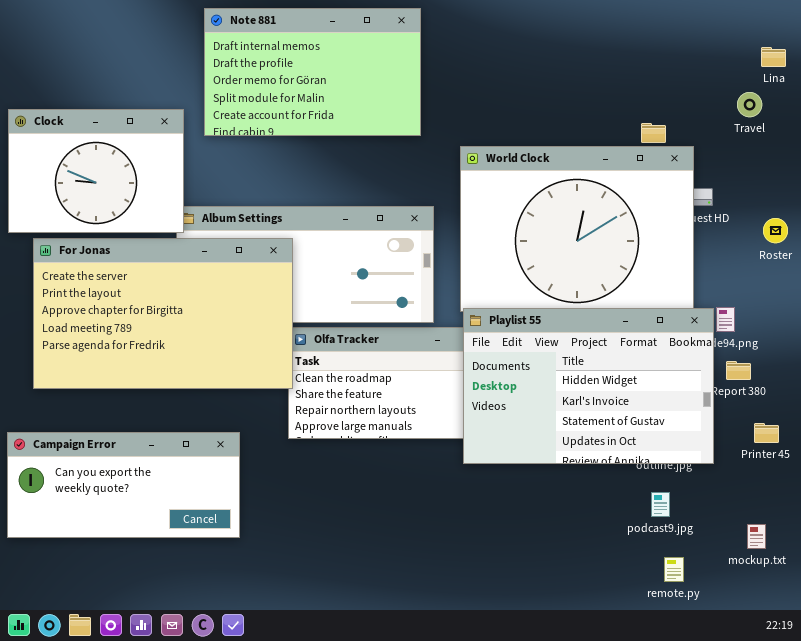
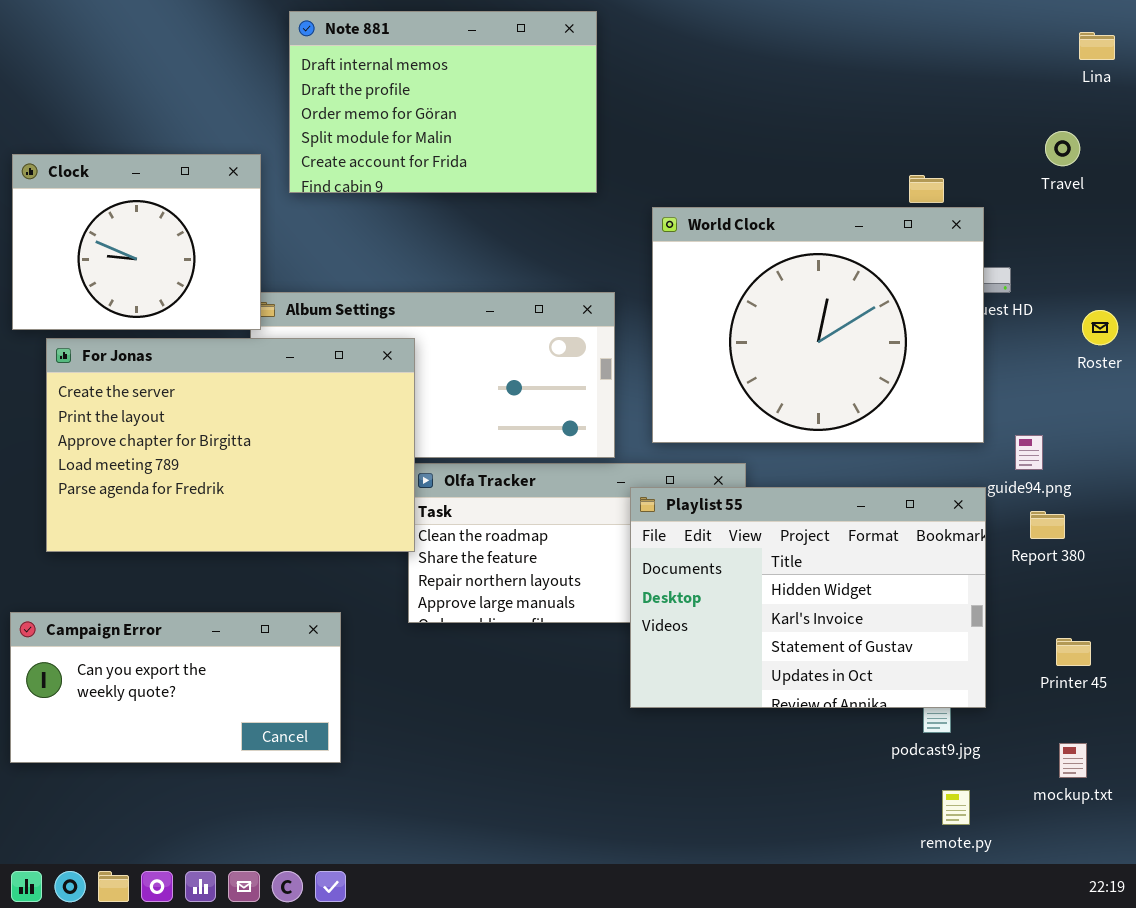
Lina: [761,47,786,67] -> [1079,32,1115,60], moved
Playlist 55: [463,308,714,464] -> [630,487,986,708], moved
Printer 45: [754,423,779,443] -> [1056,638,1091,666], moved

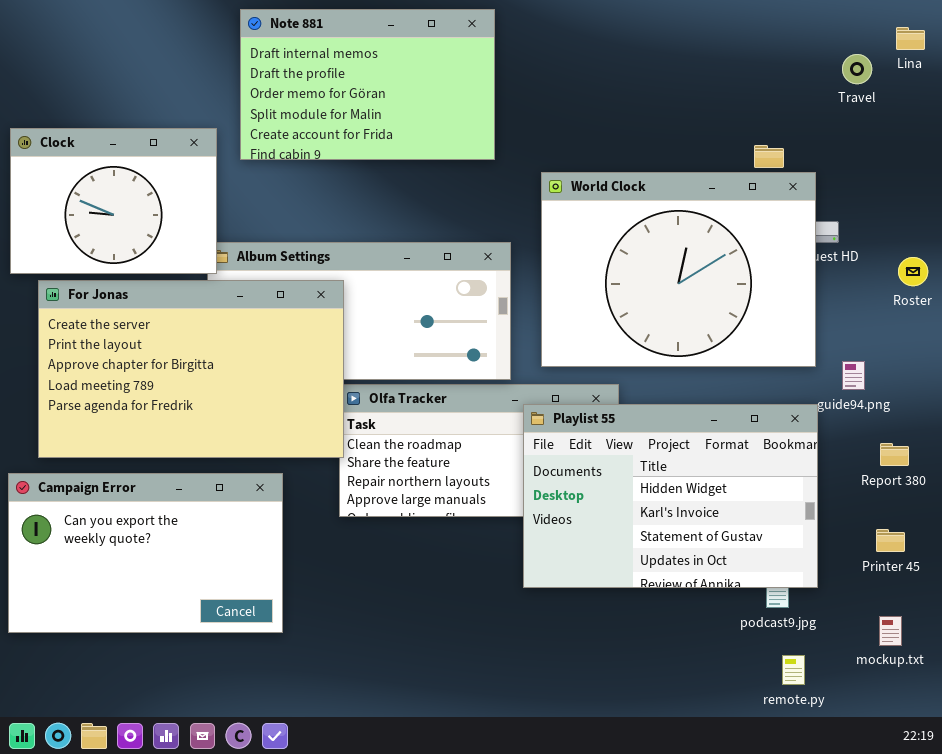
Travel: [1045,131,1080,166] -> [842,54,872,84], moved
Report 380: [1030,511,1065,539] -> [880,443,909,466], moved
Campaign Error: [10,612,341,763] -> [8,473,283,633], resized

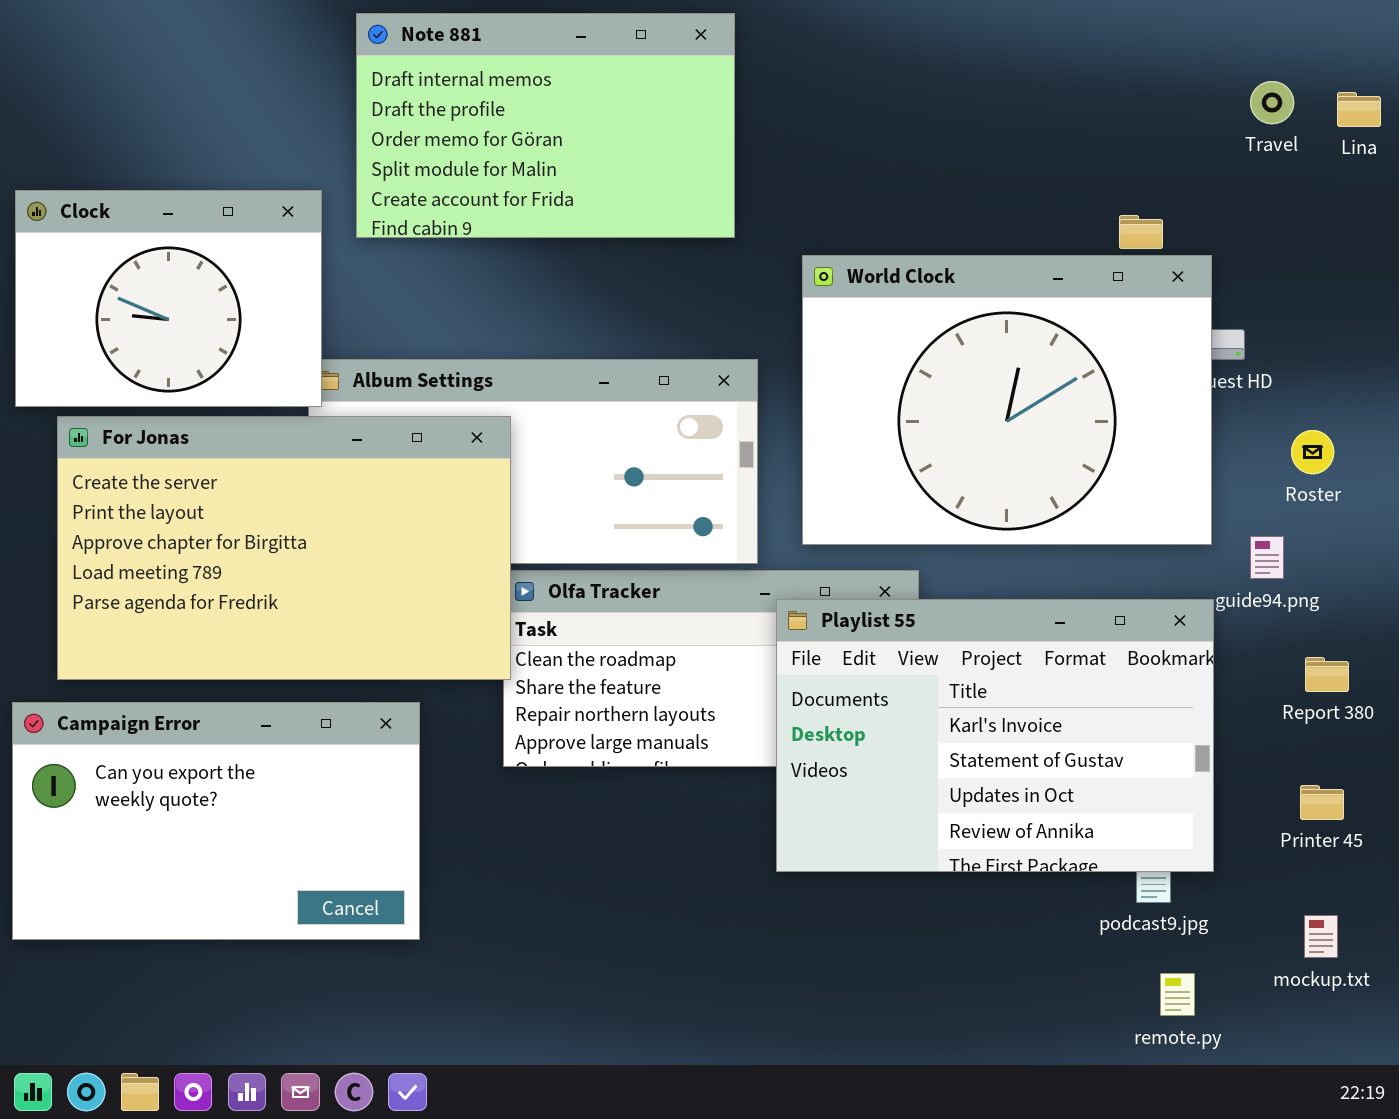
Lina: [896,27,925,50] -> [1337,92,1381,127], moved
Roster: [898,257,928,286] -> [1291,430,1334,474], moved
Playlist 55: [523,404,818,588] -> [776,599,1214,872], scrolled down 1 row

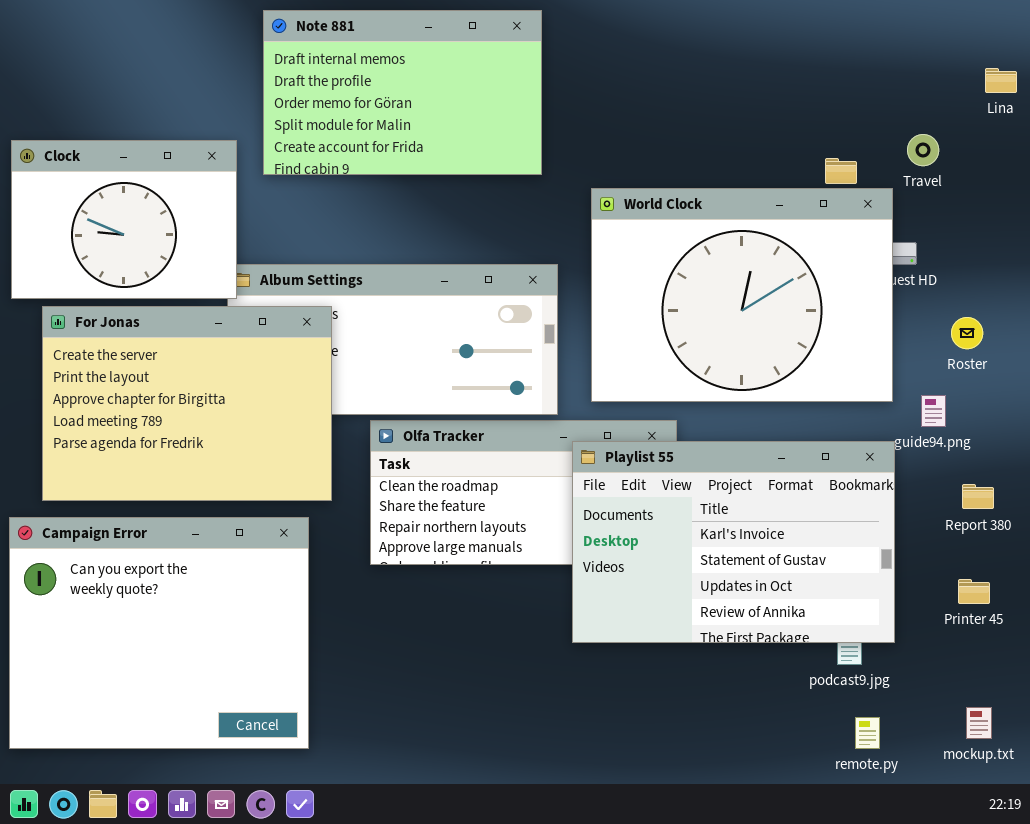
Travel: [1250,81,1294,124] -> [907,134,939,166], moved
For Jonas: [57,416,511,680] -> [42,306,332,501], resized
Campaign Error: [12,702,420,940] -> [9,517,309,749], resized
mockup.txt: [1304,915,1338,958] -> [966,707,992,739], moved

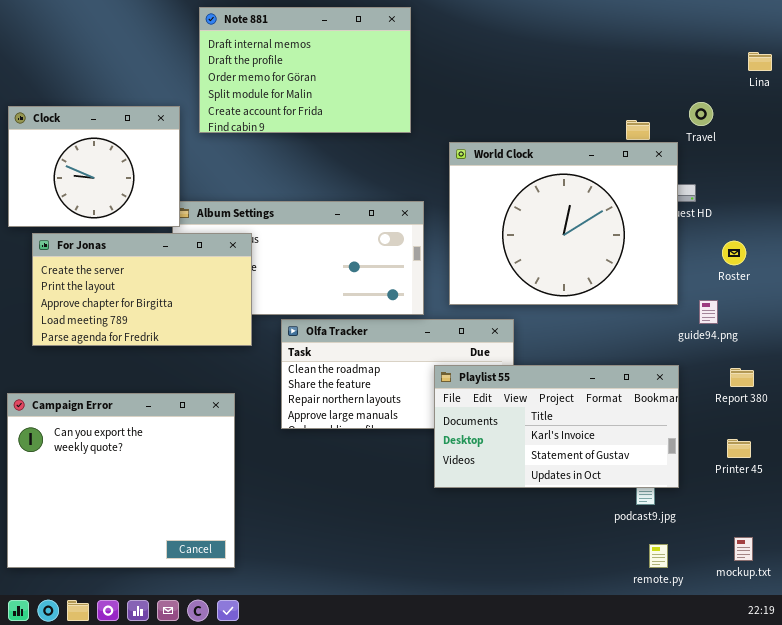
For Jonas: [42,306,332,501] -> [32,233,252,346], resized
Playlist 55: [572,441,895,643] -> [434,365,679,488], resized

